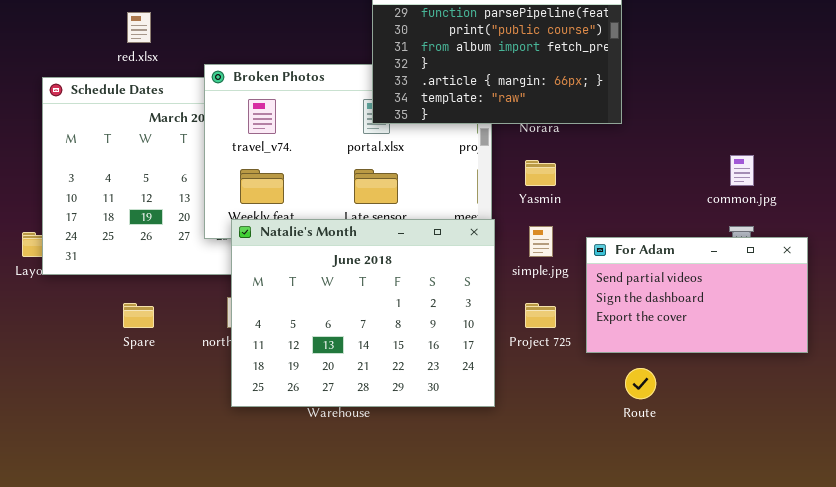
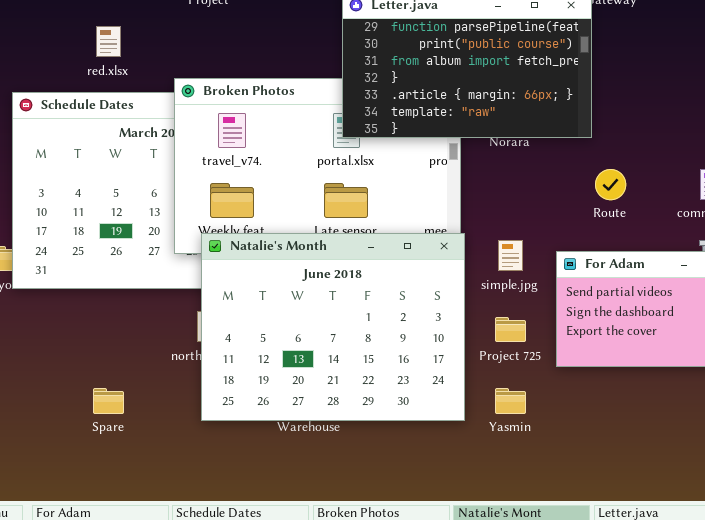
Yasmin: [525,160,556,186] -> [495,388,526,414], moved
Spare: [123,303,154,328] -> [93,388,124,414], moved
Route: [625,368,656,399] -> [595,169,626,200], moved

